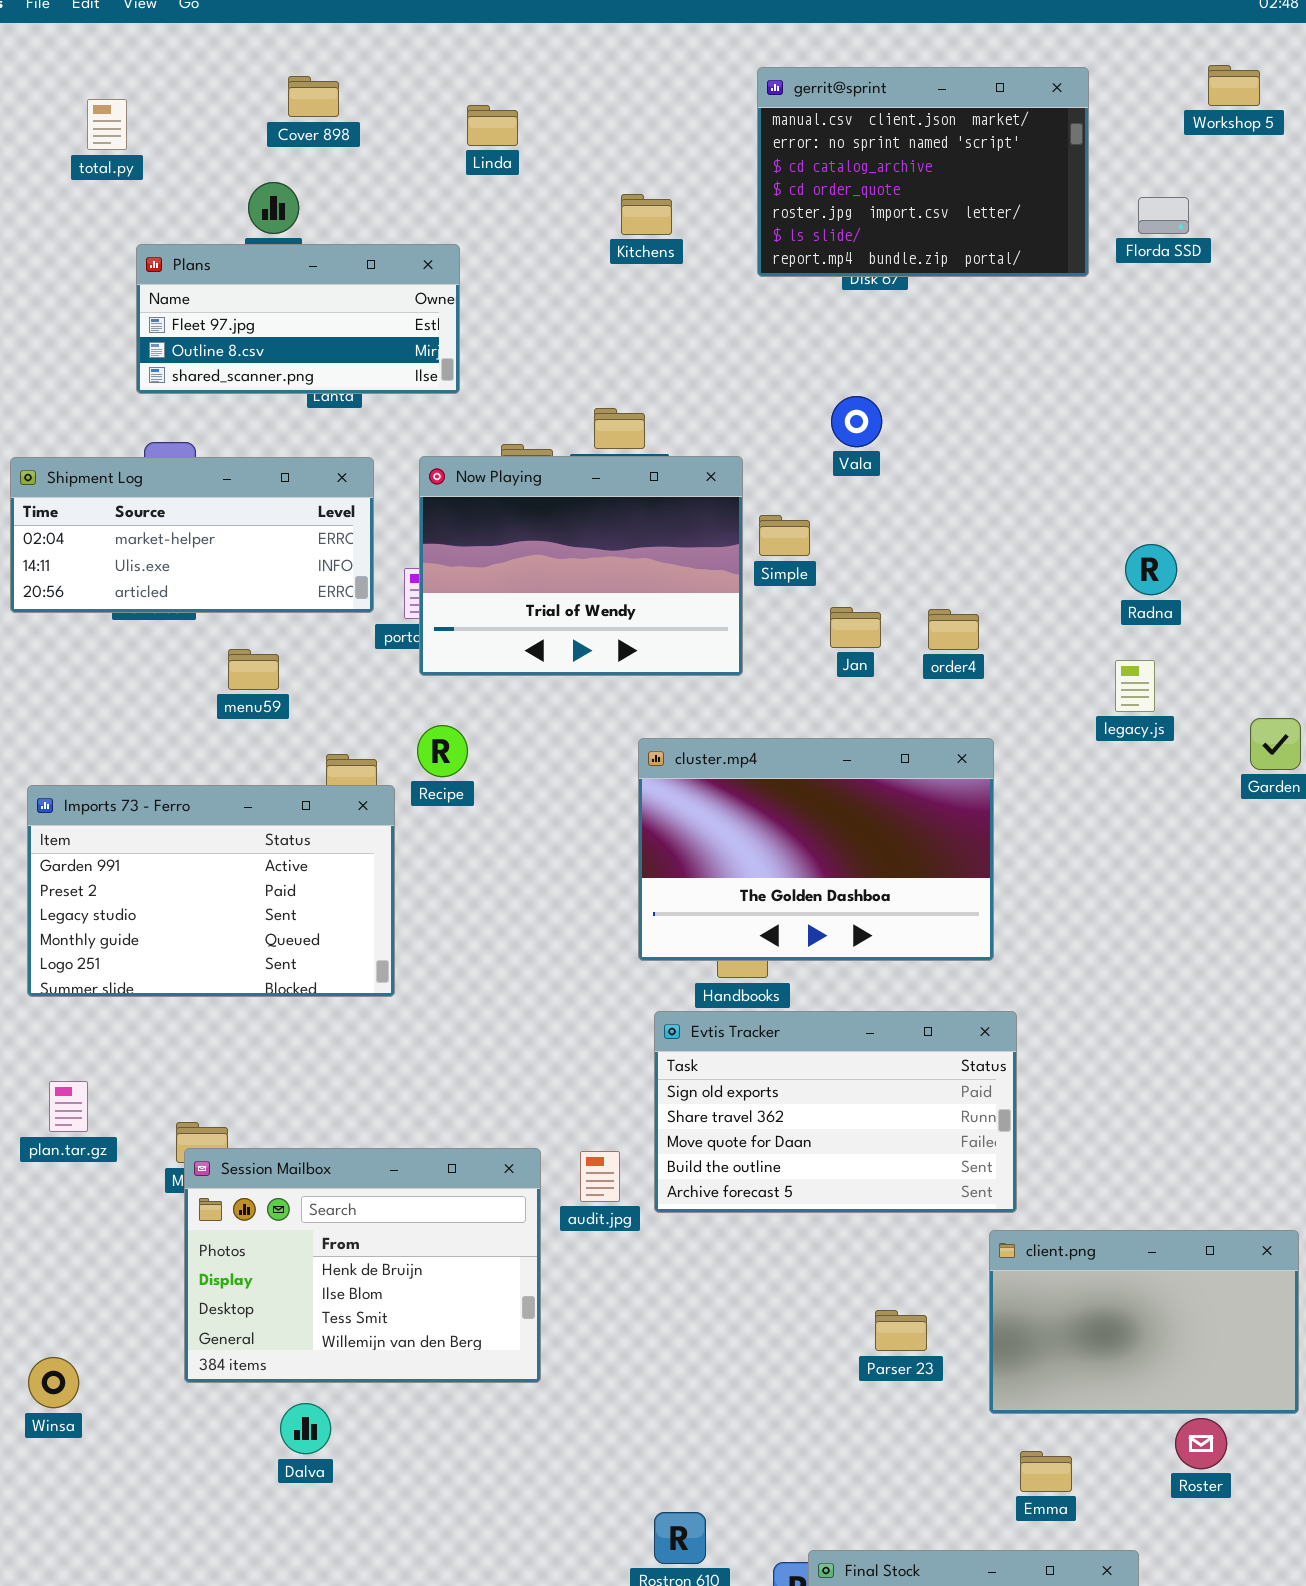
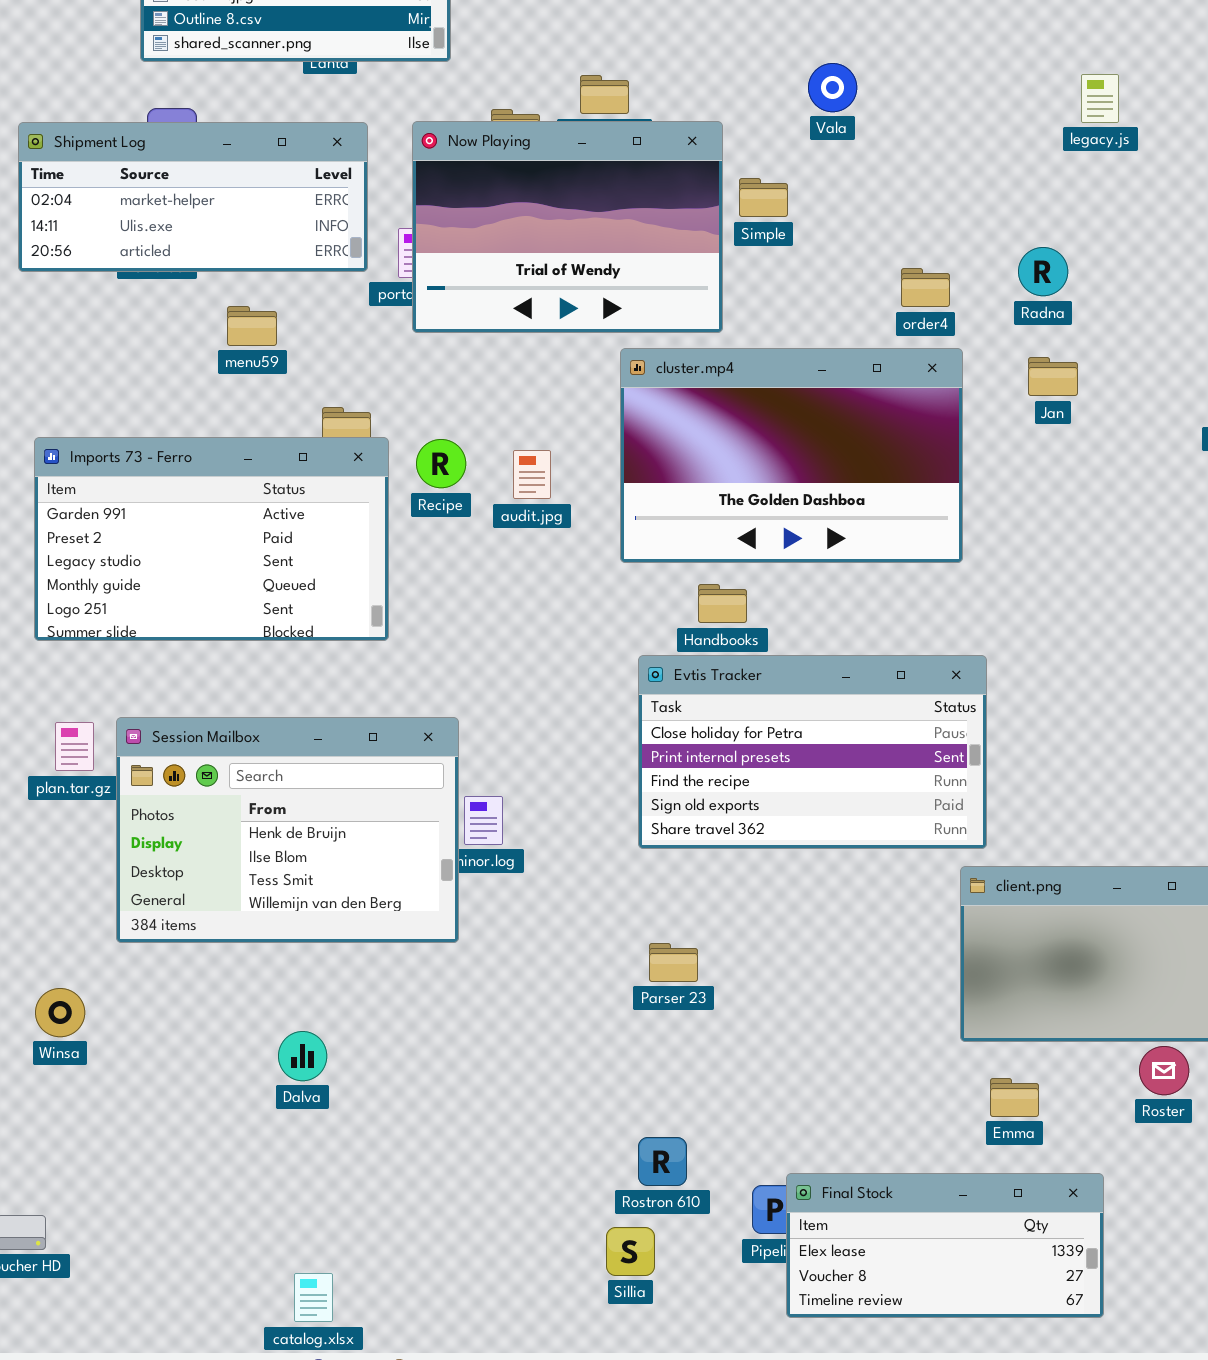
Radna: [1125,544,1177,595] -> [1018,247,1068,296], moved
Jan: [830,607,881,648] -> [1028,357,1078,396], moved
legacy.js: [1115,660,1155,712] -> [1081,74,1119,123], moved
Recipe: [417,725,468,777] -> [416,439,466,488], moved
cluster.mp4: [638,738,994,961] -> [620,348,963,563], moved
Evtis Tracker: [654,1011,1017,1213] -> [638,655,987,849], scrolled up 3 rows
Session Mailbox: [184,1148,541,1383] -> [116,717,459,943], moved
audit.jpg: [580,1151,620,1202] -> [513,450,551,499], moved
Parser 23: [875,1310,927,1351] -> [649,943,698,982], moved

